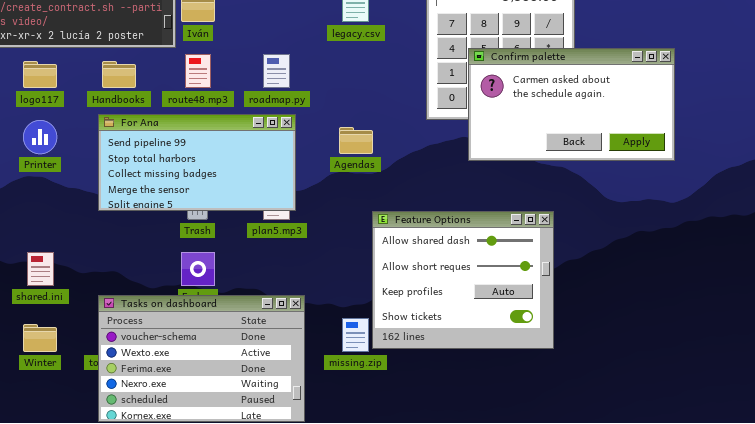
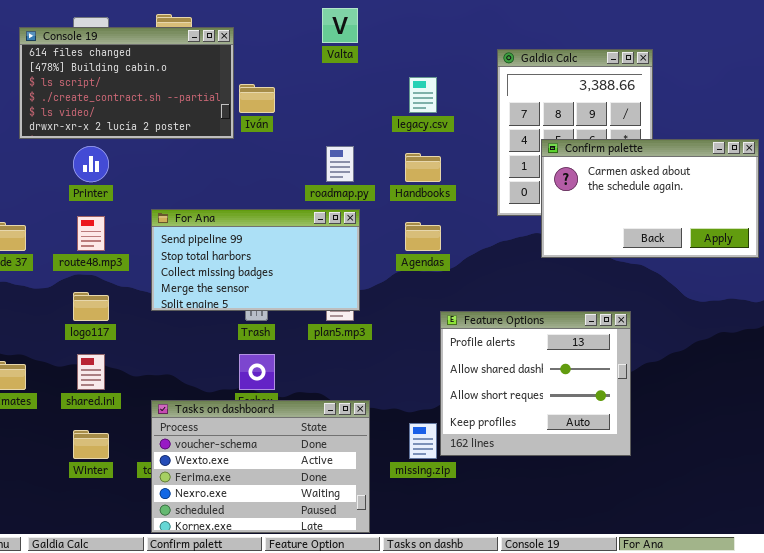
route48.mp3: [185,54,211,88] -> [77,216,105,251], moved
logo117: [23,61,57,88] -> [73,292,109,321], moved
Handbooks: [102,61,136,88] -> [405,153,441,182], moved
Printer: [23,120,57,154] -> [73,146,109,182], moved
Feature Options: [372,211,554,349] -> [440,311,631,456], scrolled up 1 row

